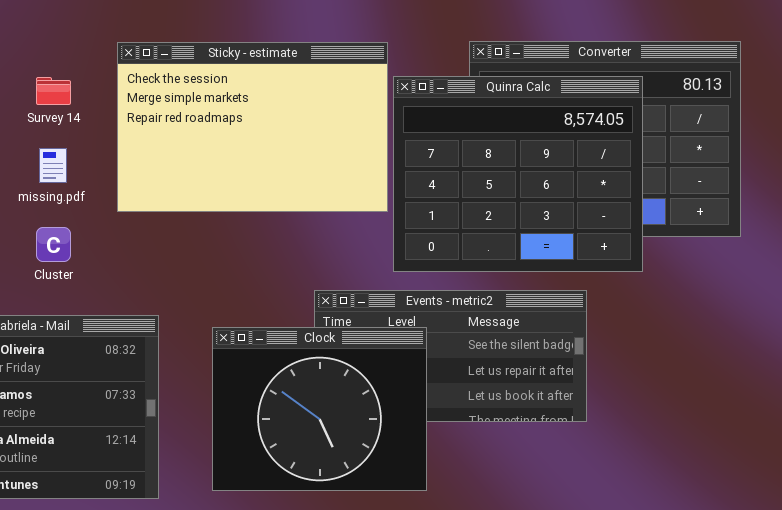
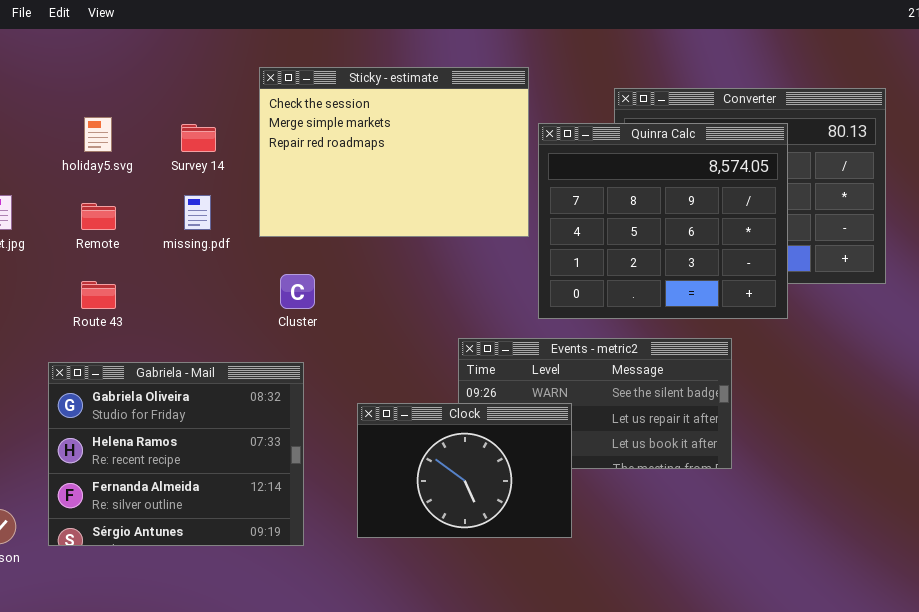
Sticky - estimate: [117,42,388,212] -> [259,67,529,237], moved
Cluster: [36,227,71,262] -> [280,274,315,309], moved
Clock: [212,327,427,491] -> [357,403,572,538], resized

